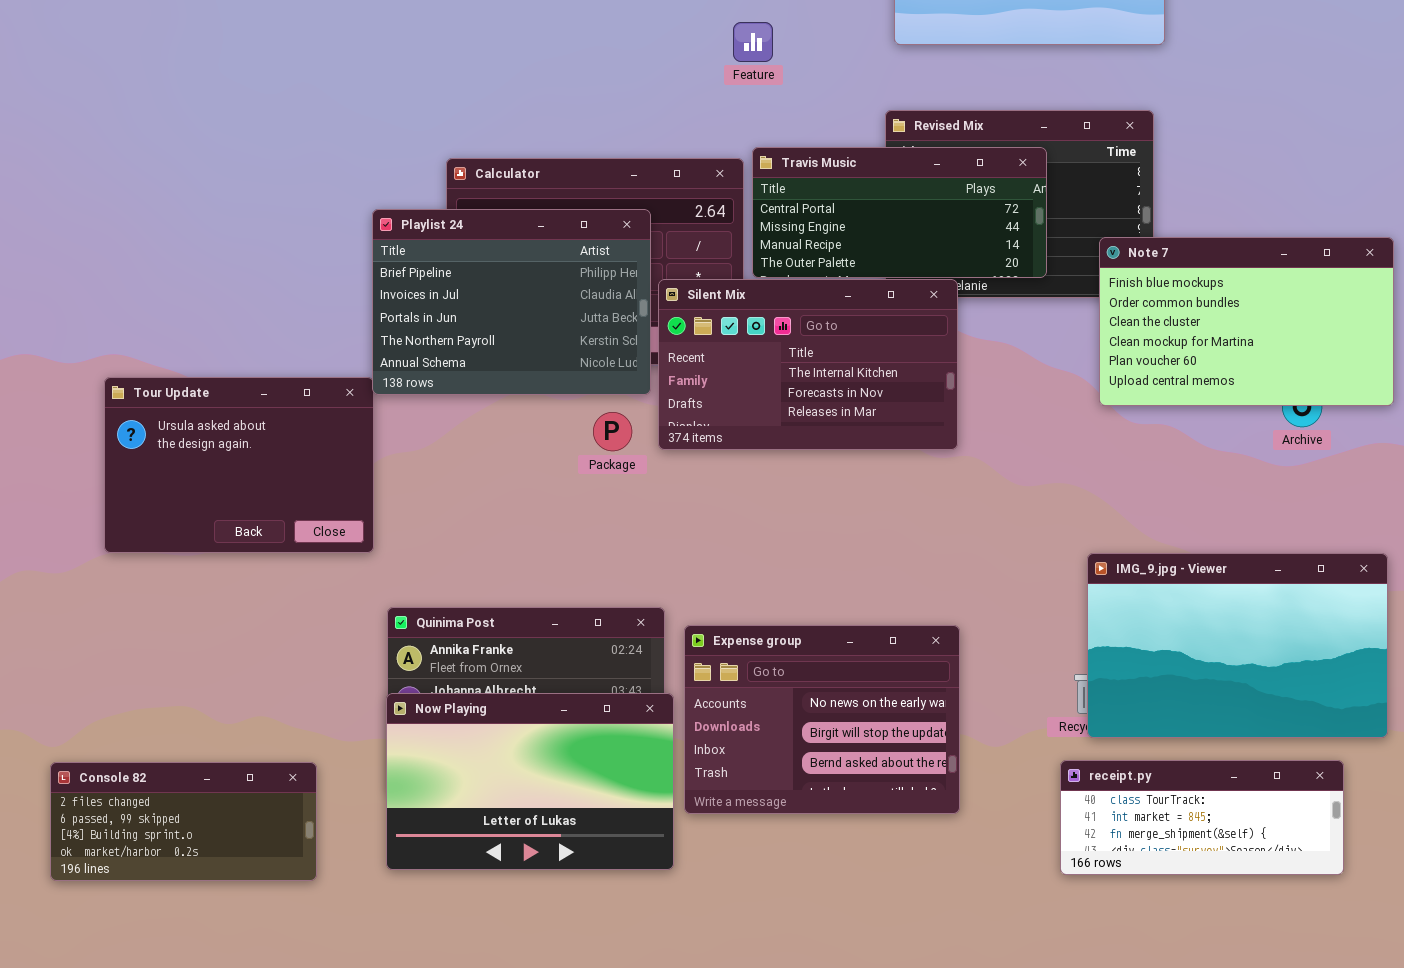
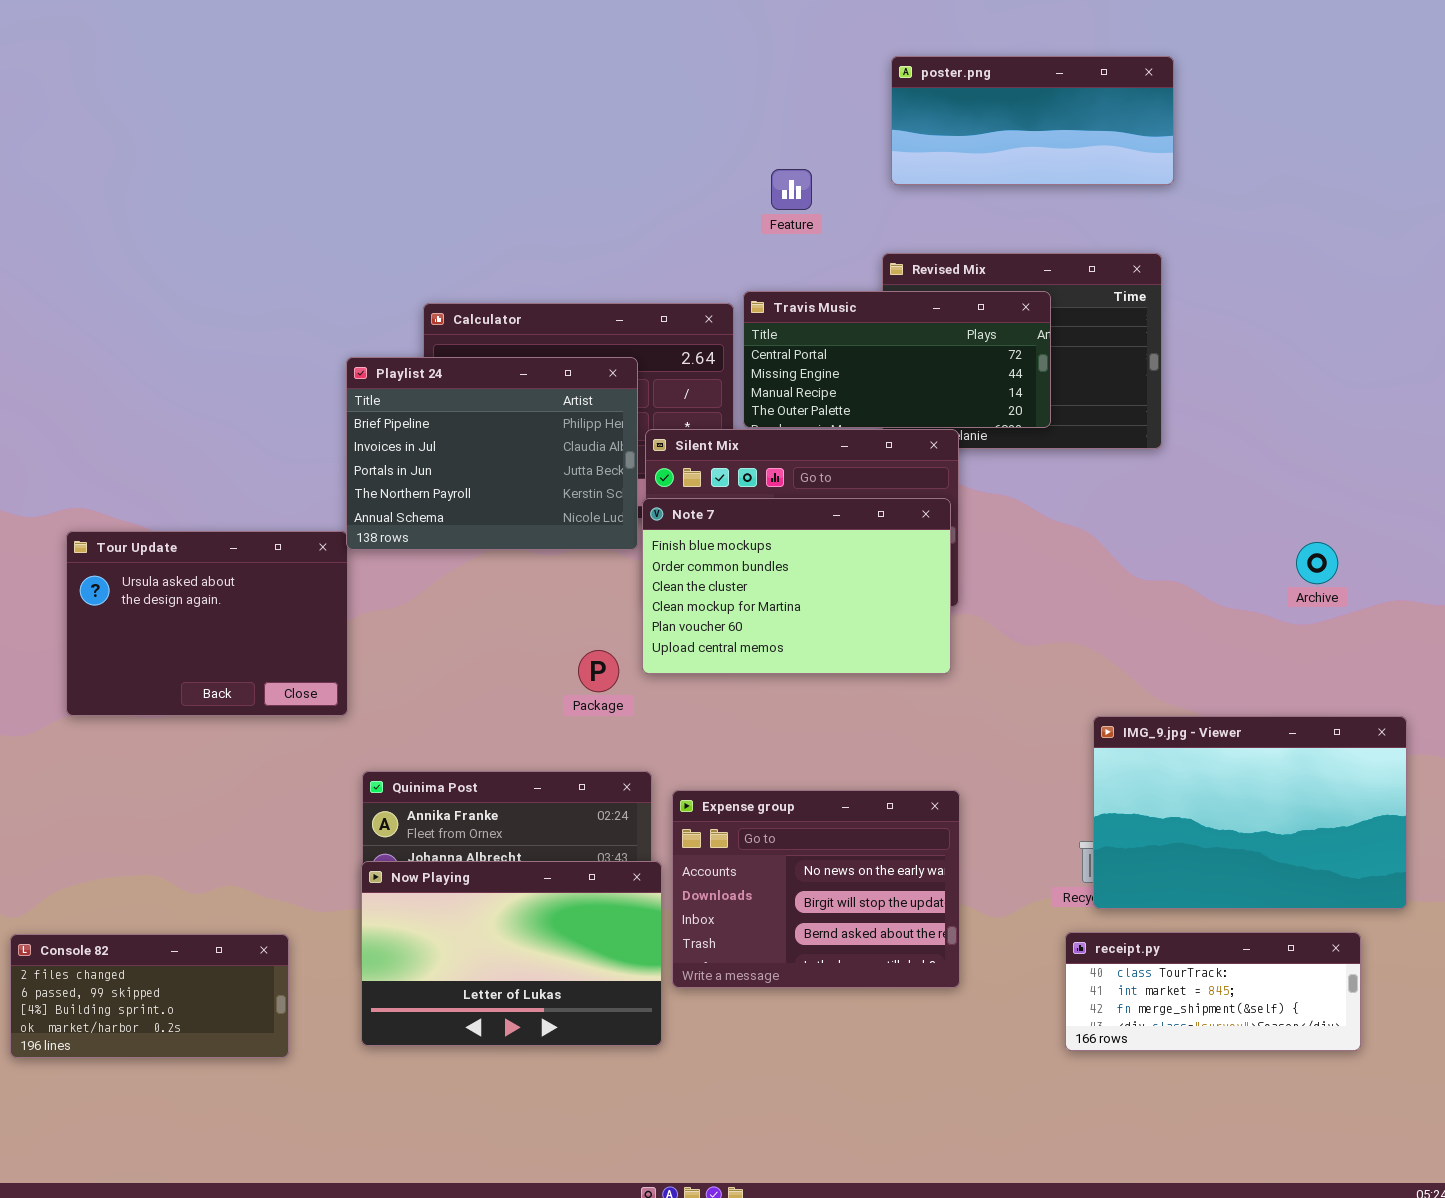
Feature: [733,22,773,62] -> [771,169,812,210], moved
Note 7: [1099,237,1394,406] -> [642,498,951,674], moved
Package: [593,412,632,451] -> [578,650,619,692], moved

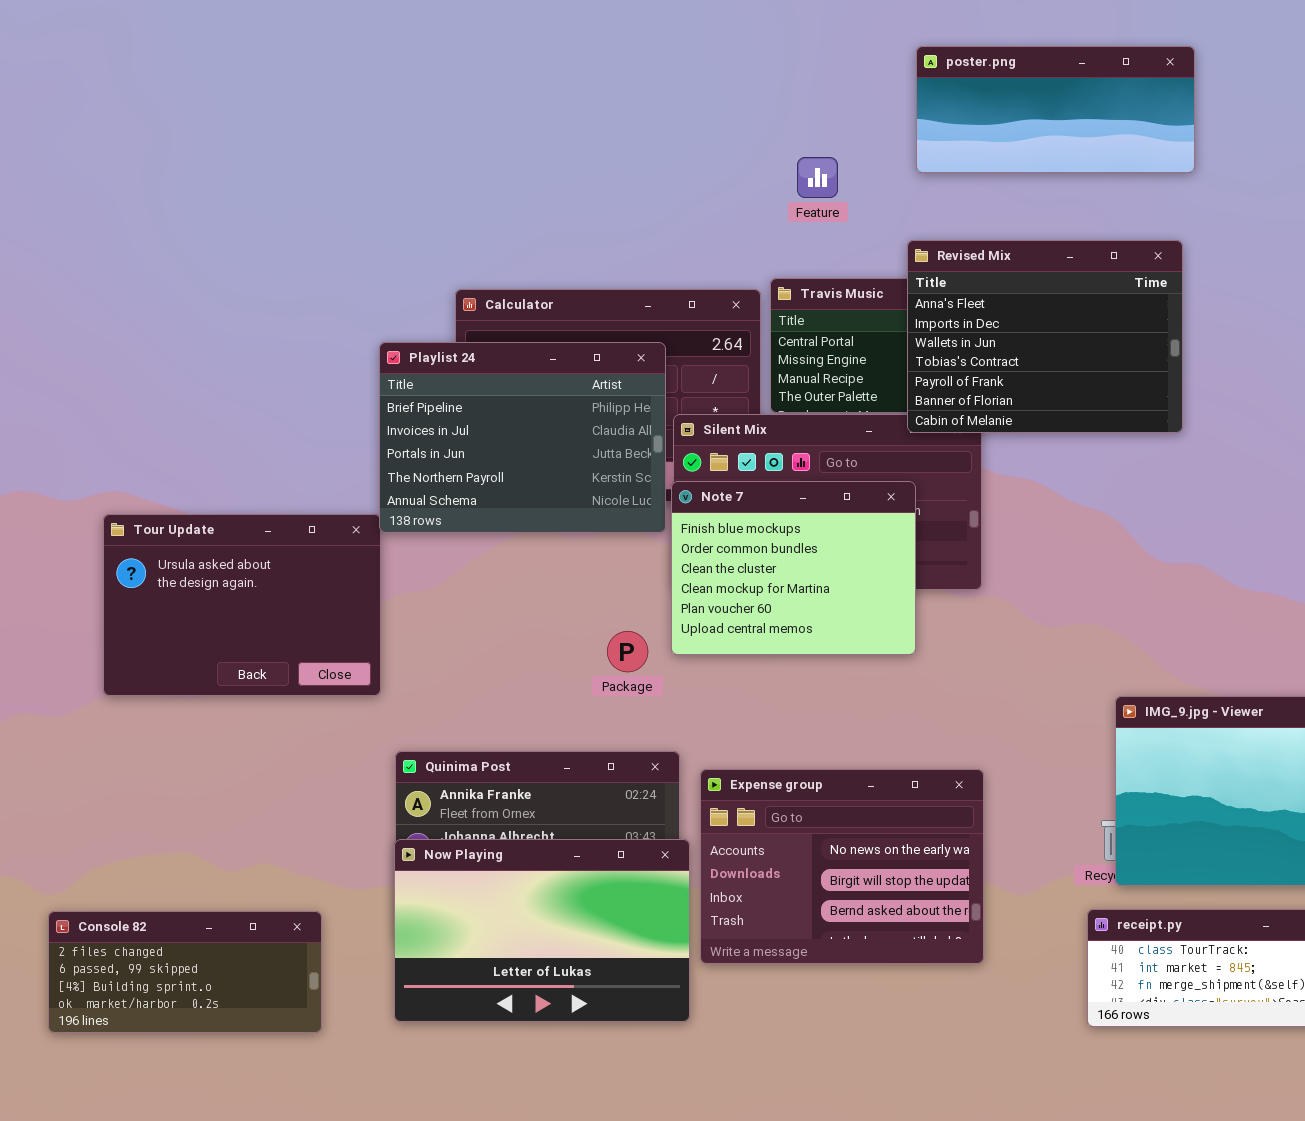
Revised Mix: [882,253,1162,449] -> [907,240,1183,433], raised
Note 7: [642,498,951,674] -> [671,481,916,655], resized

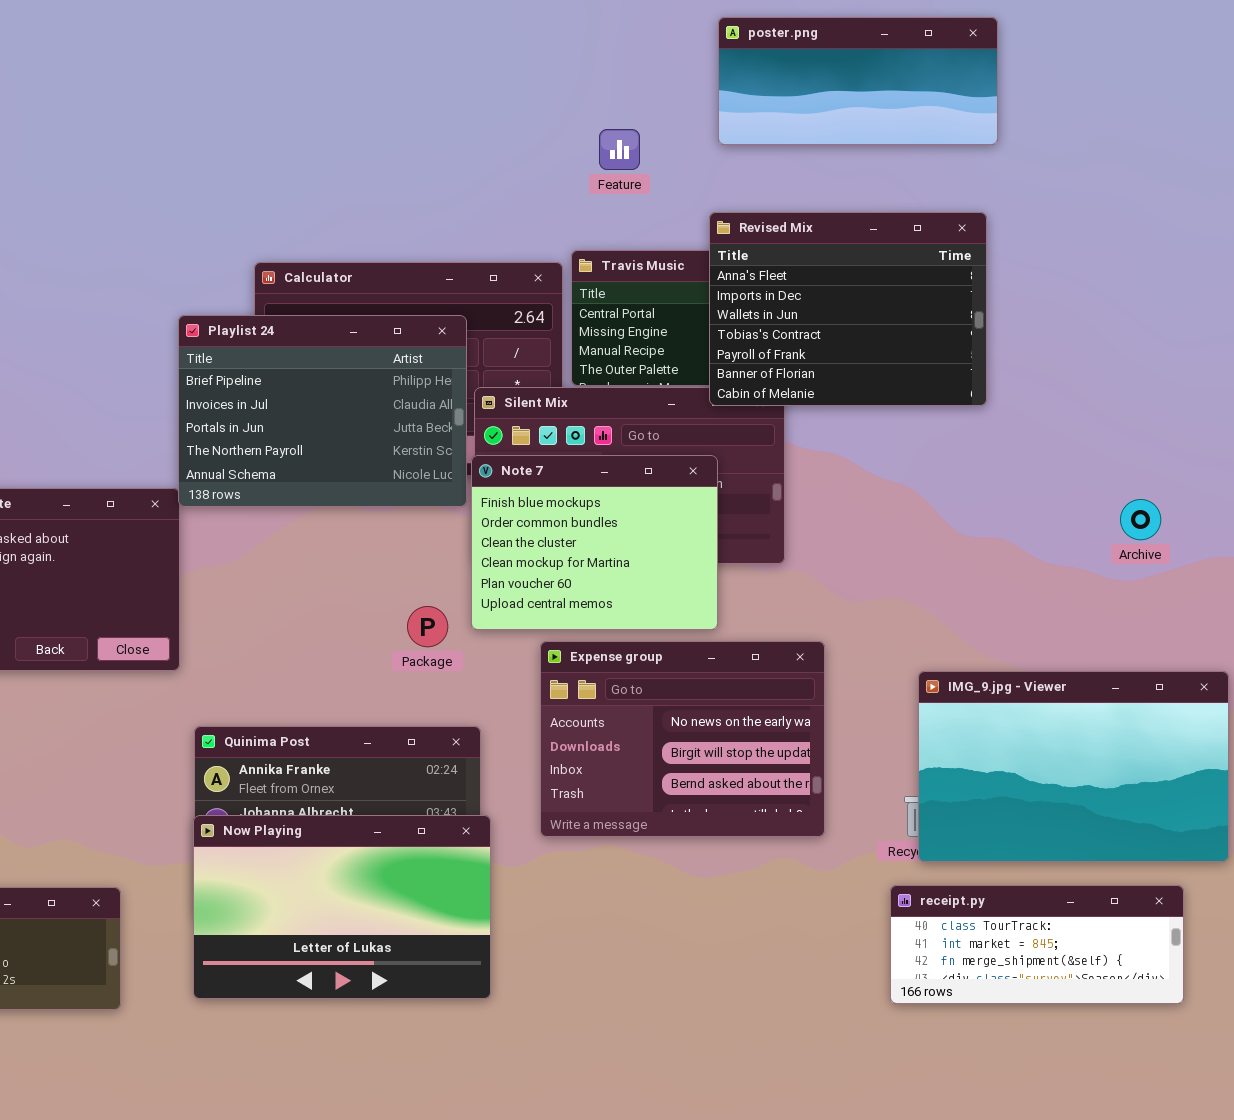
Expense group: [700,769,984,964] -> [540,641,825,837], moved

